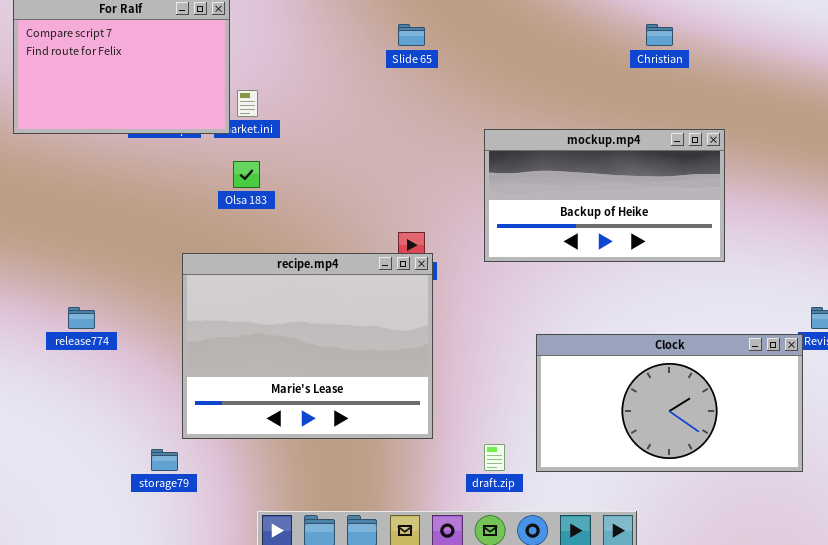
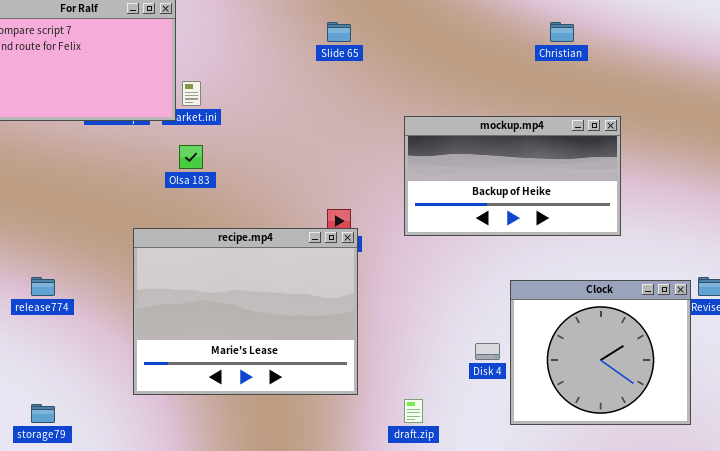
Clock: [536,334,803,472] -> [510,280,691,425], resized
storage79: [151,449,178,471] -> [31,404,55,423], moved

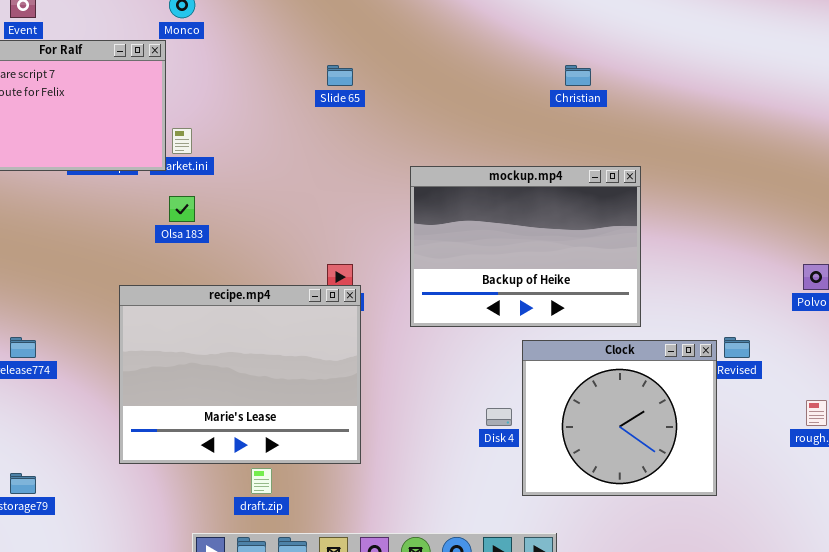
mockup.mp4: [404,116,621,236] -> [410,166,641,327], resized
draft.zip: [404,399,423,423] -> [251,468,272,494], moved

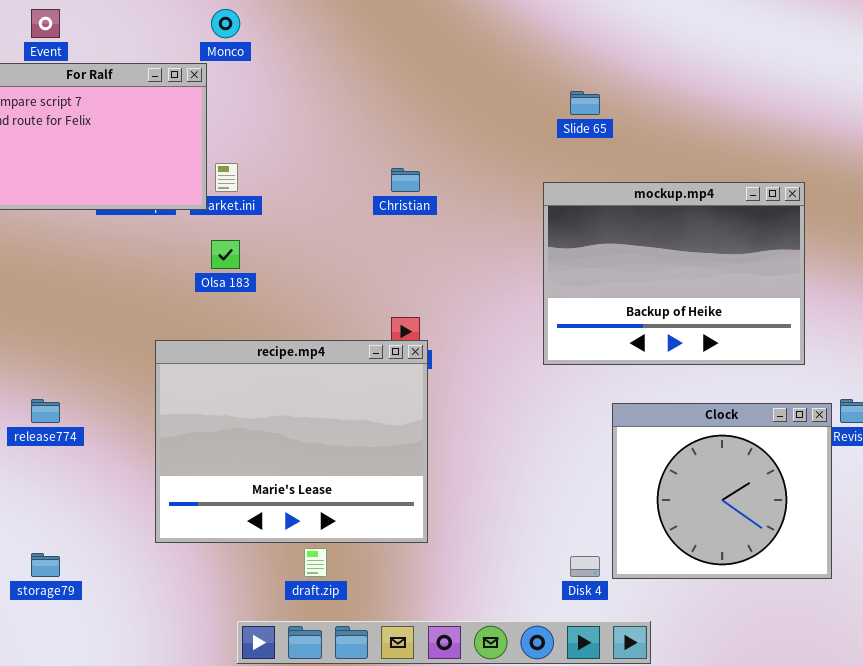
Slide 65: [327,65,353,86] -> [570,91,600,115], moved
Christian: [565,65,591,86] -> [391,168,420,192], moved
mockup.mp4: [410,166,641,327] -> [543,182,805,365], moved
Disk 4: [486,408,512,426] -> [570,556,600,577], moved

